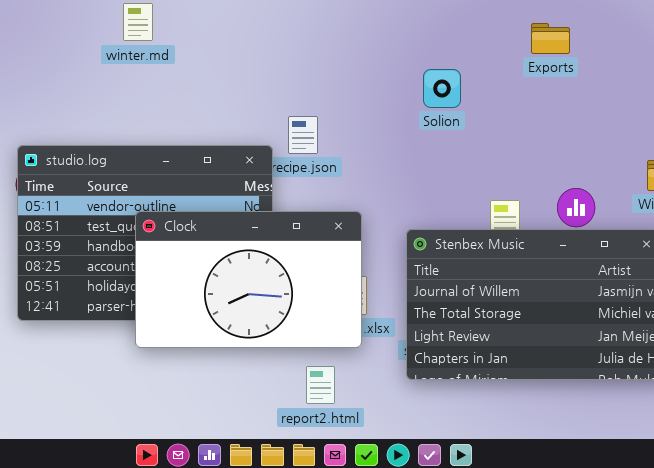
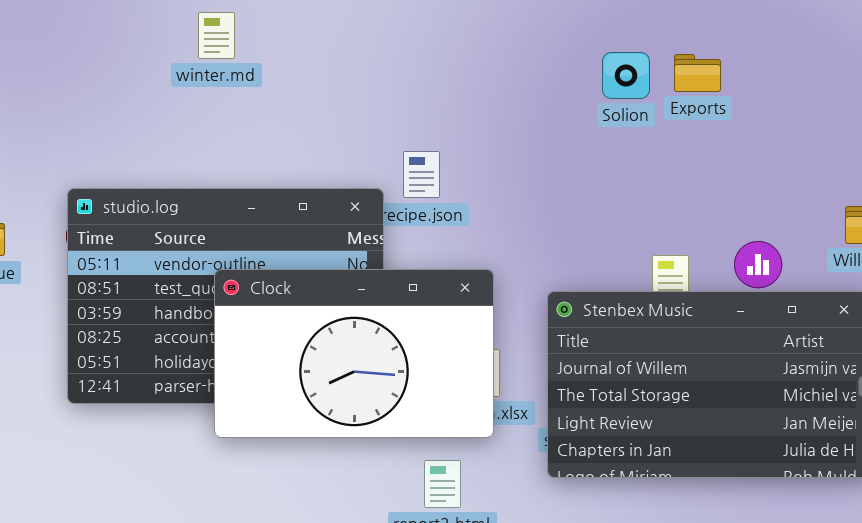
Exports: [531,23,570,54] -> [674,54,721,92], moved
Solion: [423,69,461,108] -> [602,52,650,99], moved

